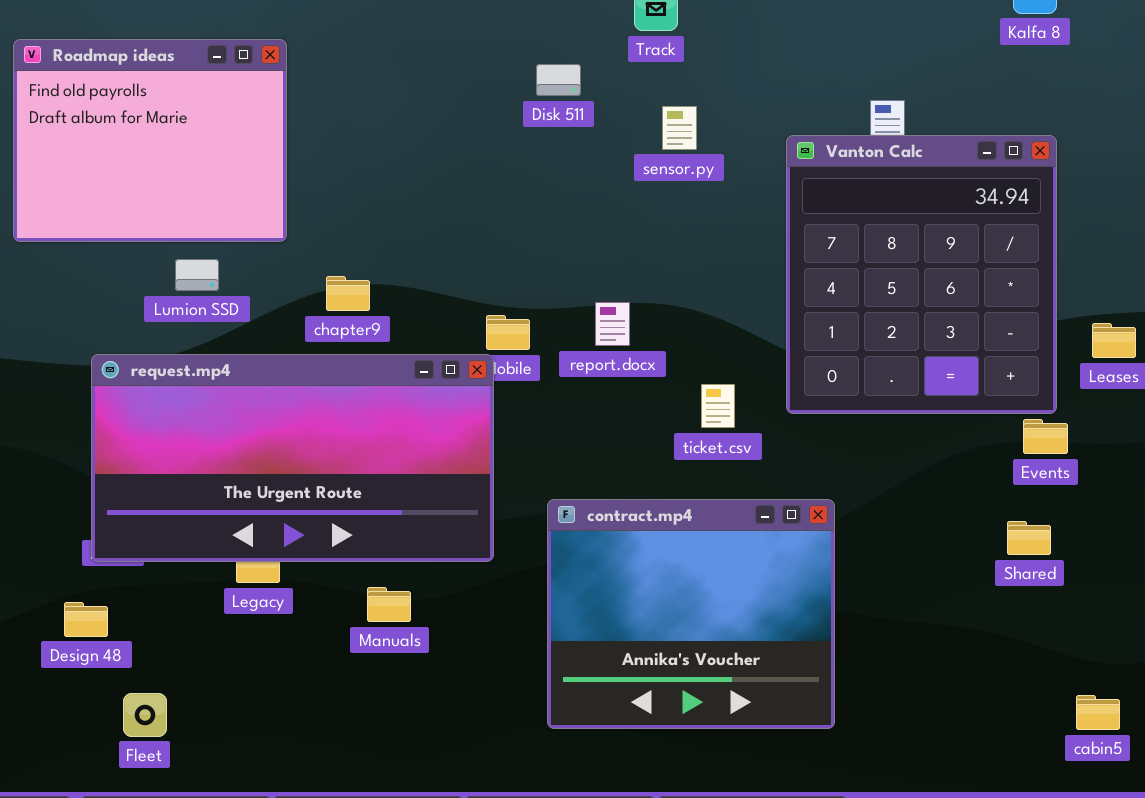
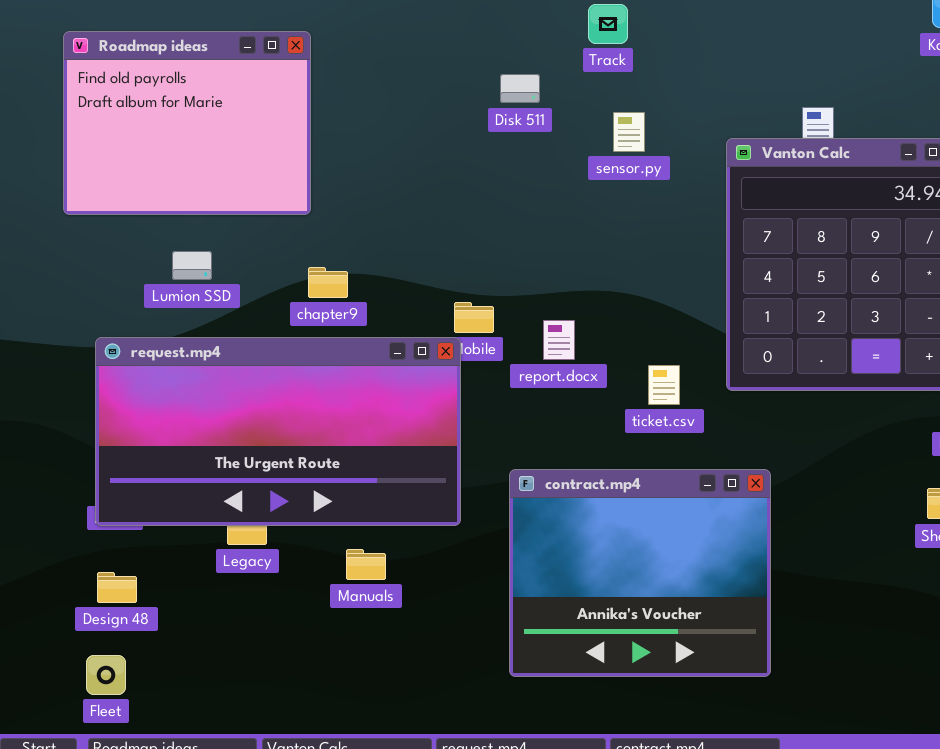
Roadmap ideas: [13,39,287,242] -> [63,31,311,215], moved
report.docx: [595,302,630,346] -> [543,320,575,360], moved
Design 48: [64,602,108,637] -> [97,572,137,603], moved
Fleet: [123,693,167,737] -> [86,655,126,695], moved

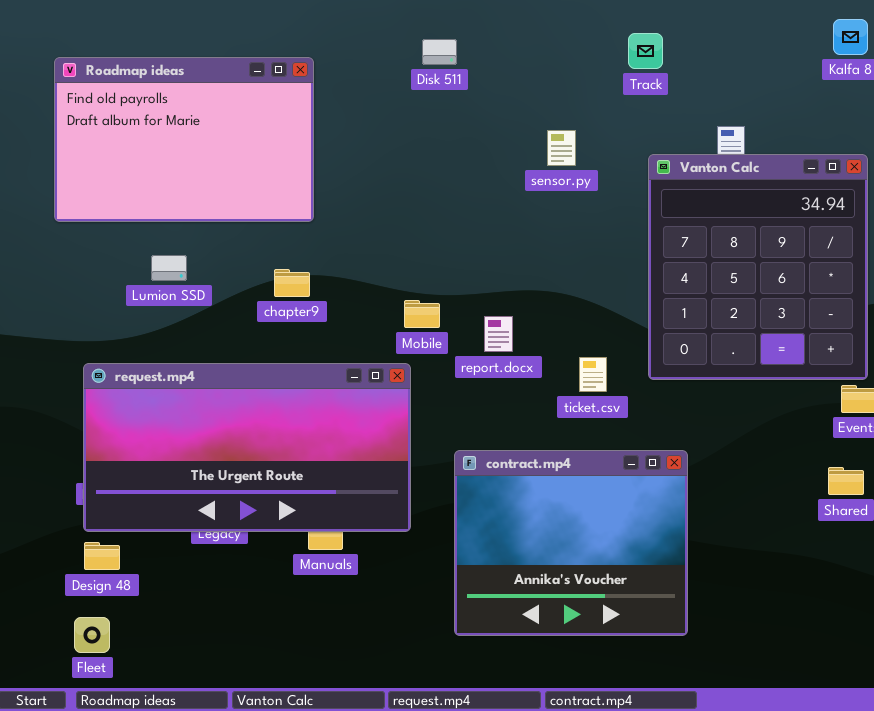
Track: [588,4,628,44] -> [628,33,663,69], moved
Roadmap ideas: [63,31,311,215] -> [54,57,314,222], resized
Disk 511: [500,74,540,103] -> [422,39,457,65], moved
request.mp4: [95,337,461,526] -> [83,363,411,532], moved

